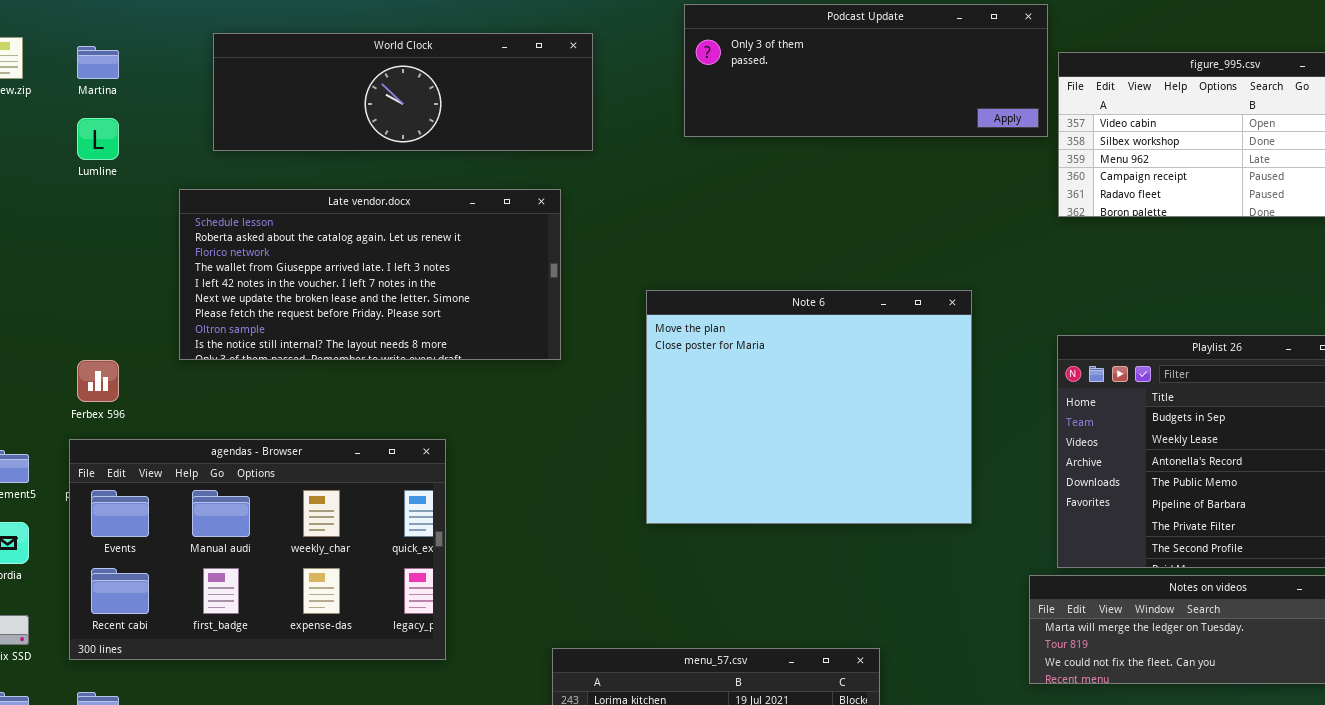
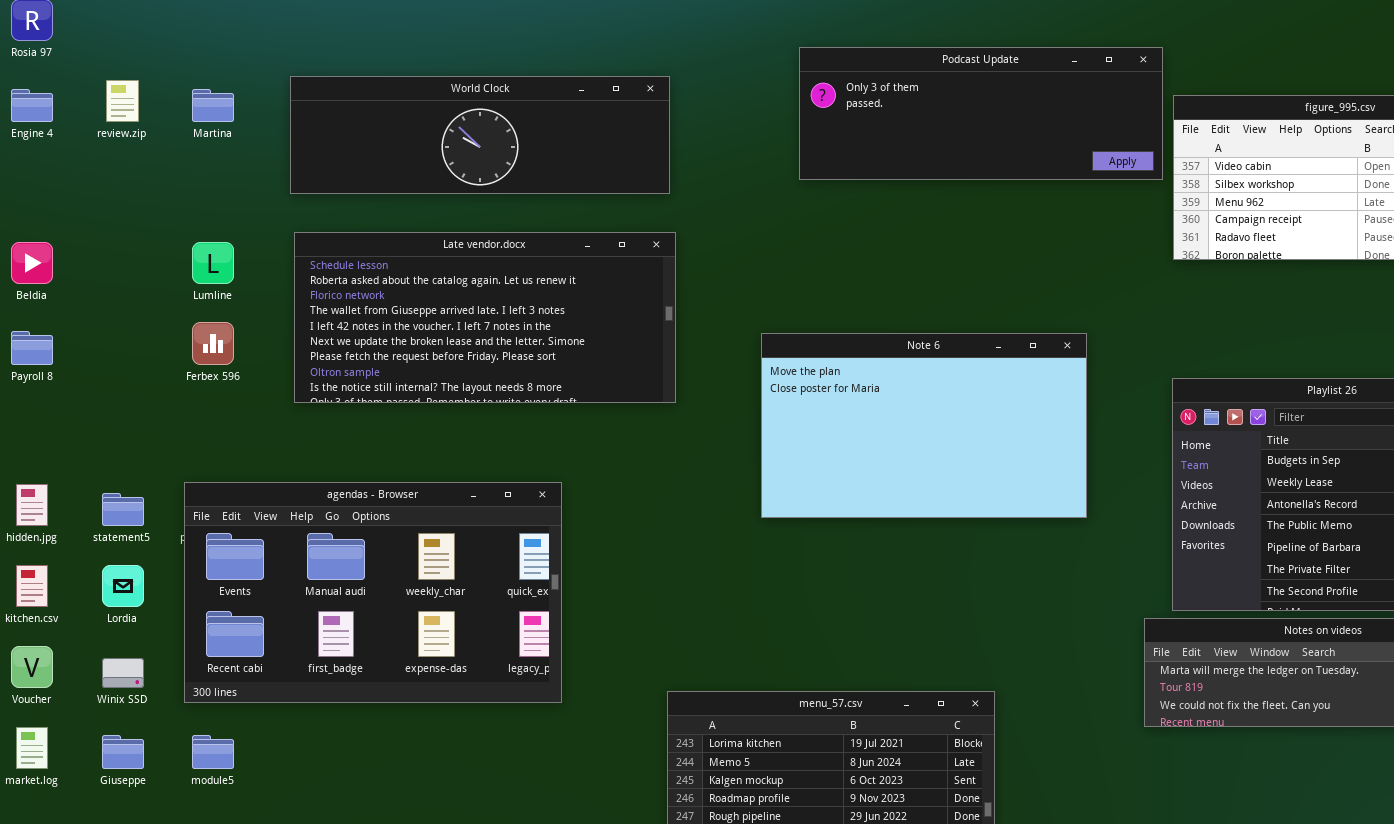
World Clock: [213,33,593,151] -> [290,76,670,194], moved
Lumline: [77,118,119,160] -> [192,242,234,284], moved
Note 6: [646,290,972,524] -> [761,333,1087,518], resized
Ferbex 596: [77,360,119,402] -> [192,322,234,365], moved

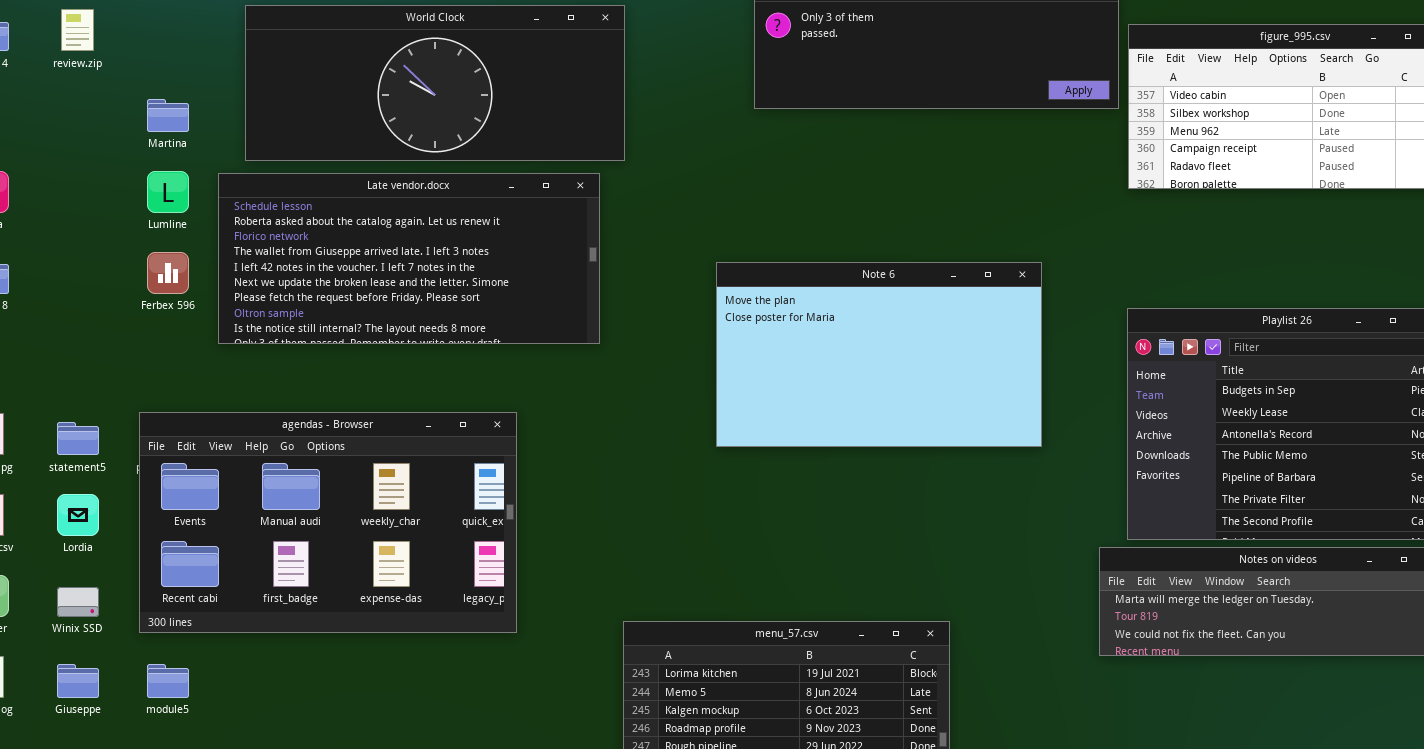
World Clock: [290,76,670,194] -> [245,5,625,161], resized
Martina: [192,89,234,122] -> [147,99,189,132], moved
Late vendor.docx: [294,232,676,403] -> [218,173,600,344], moved

